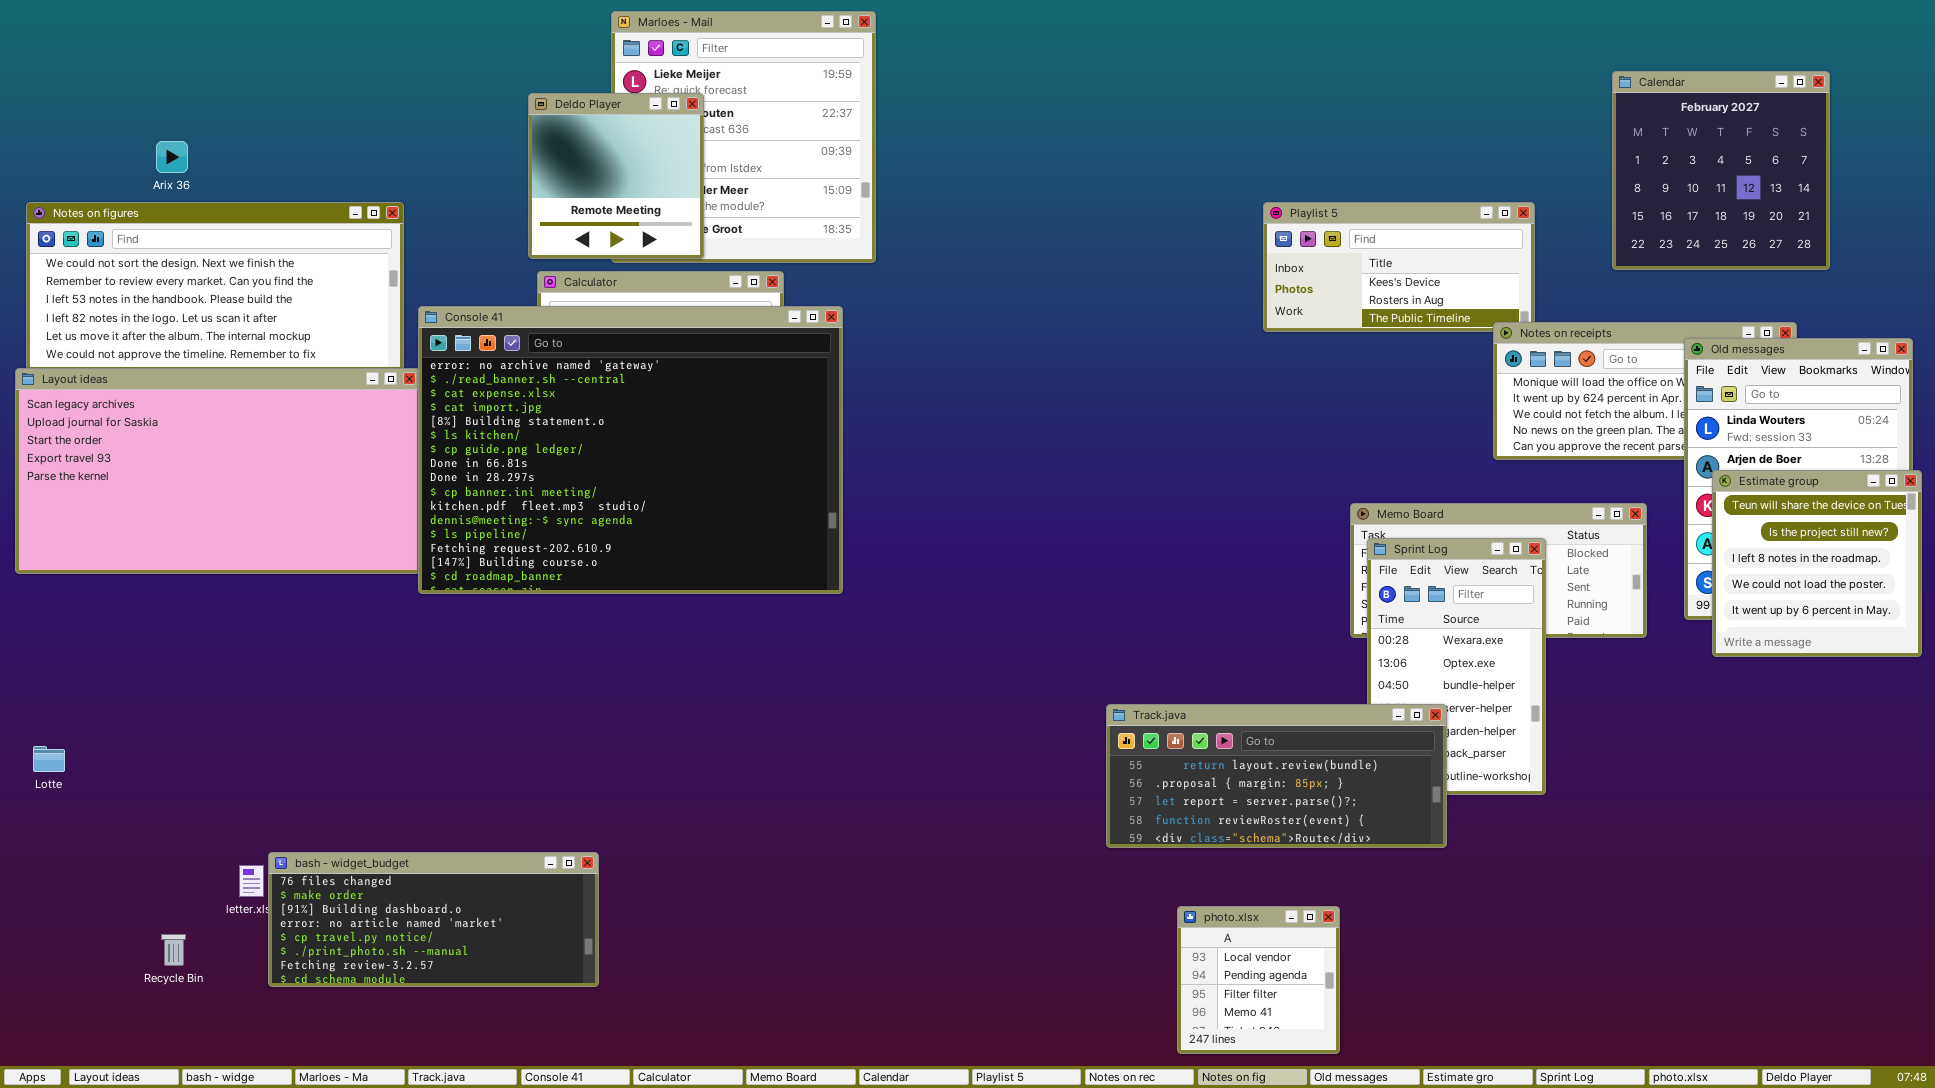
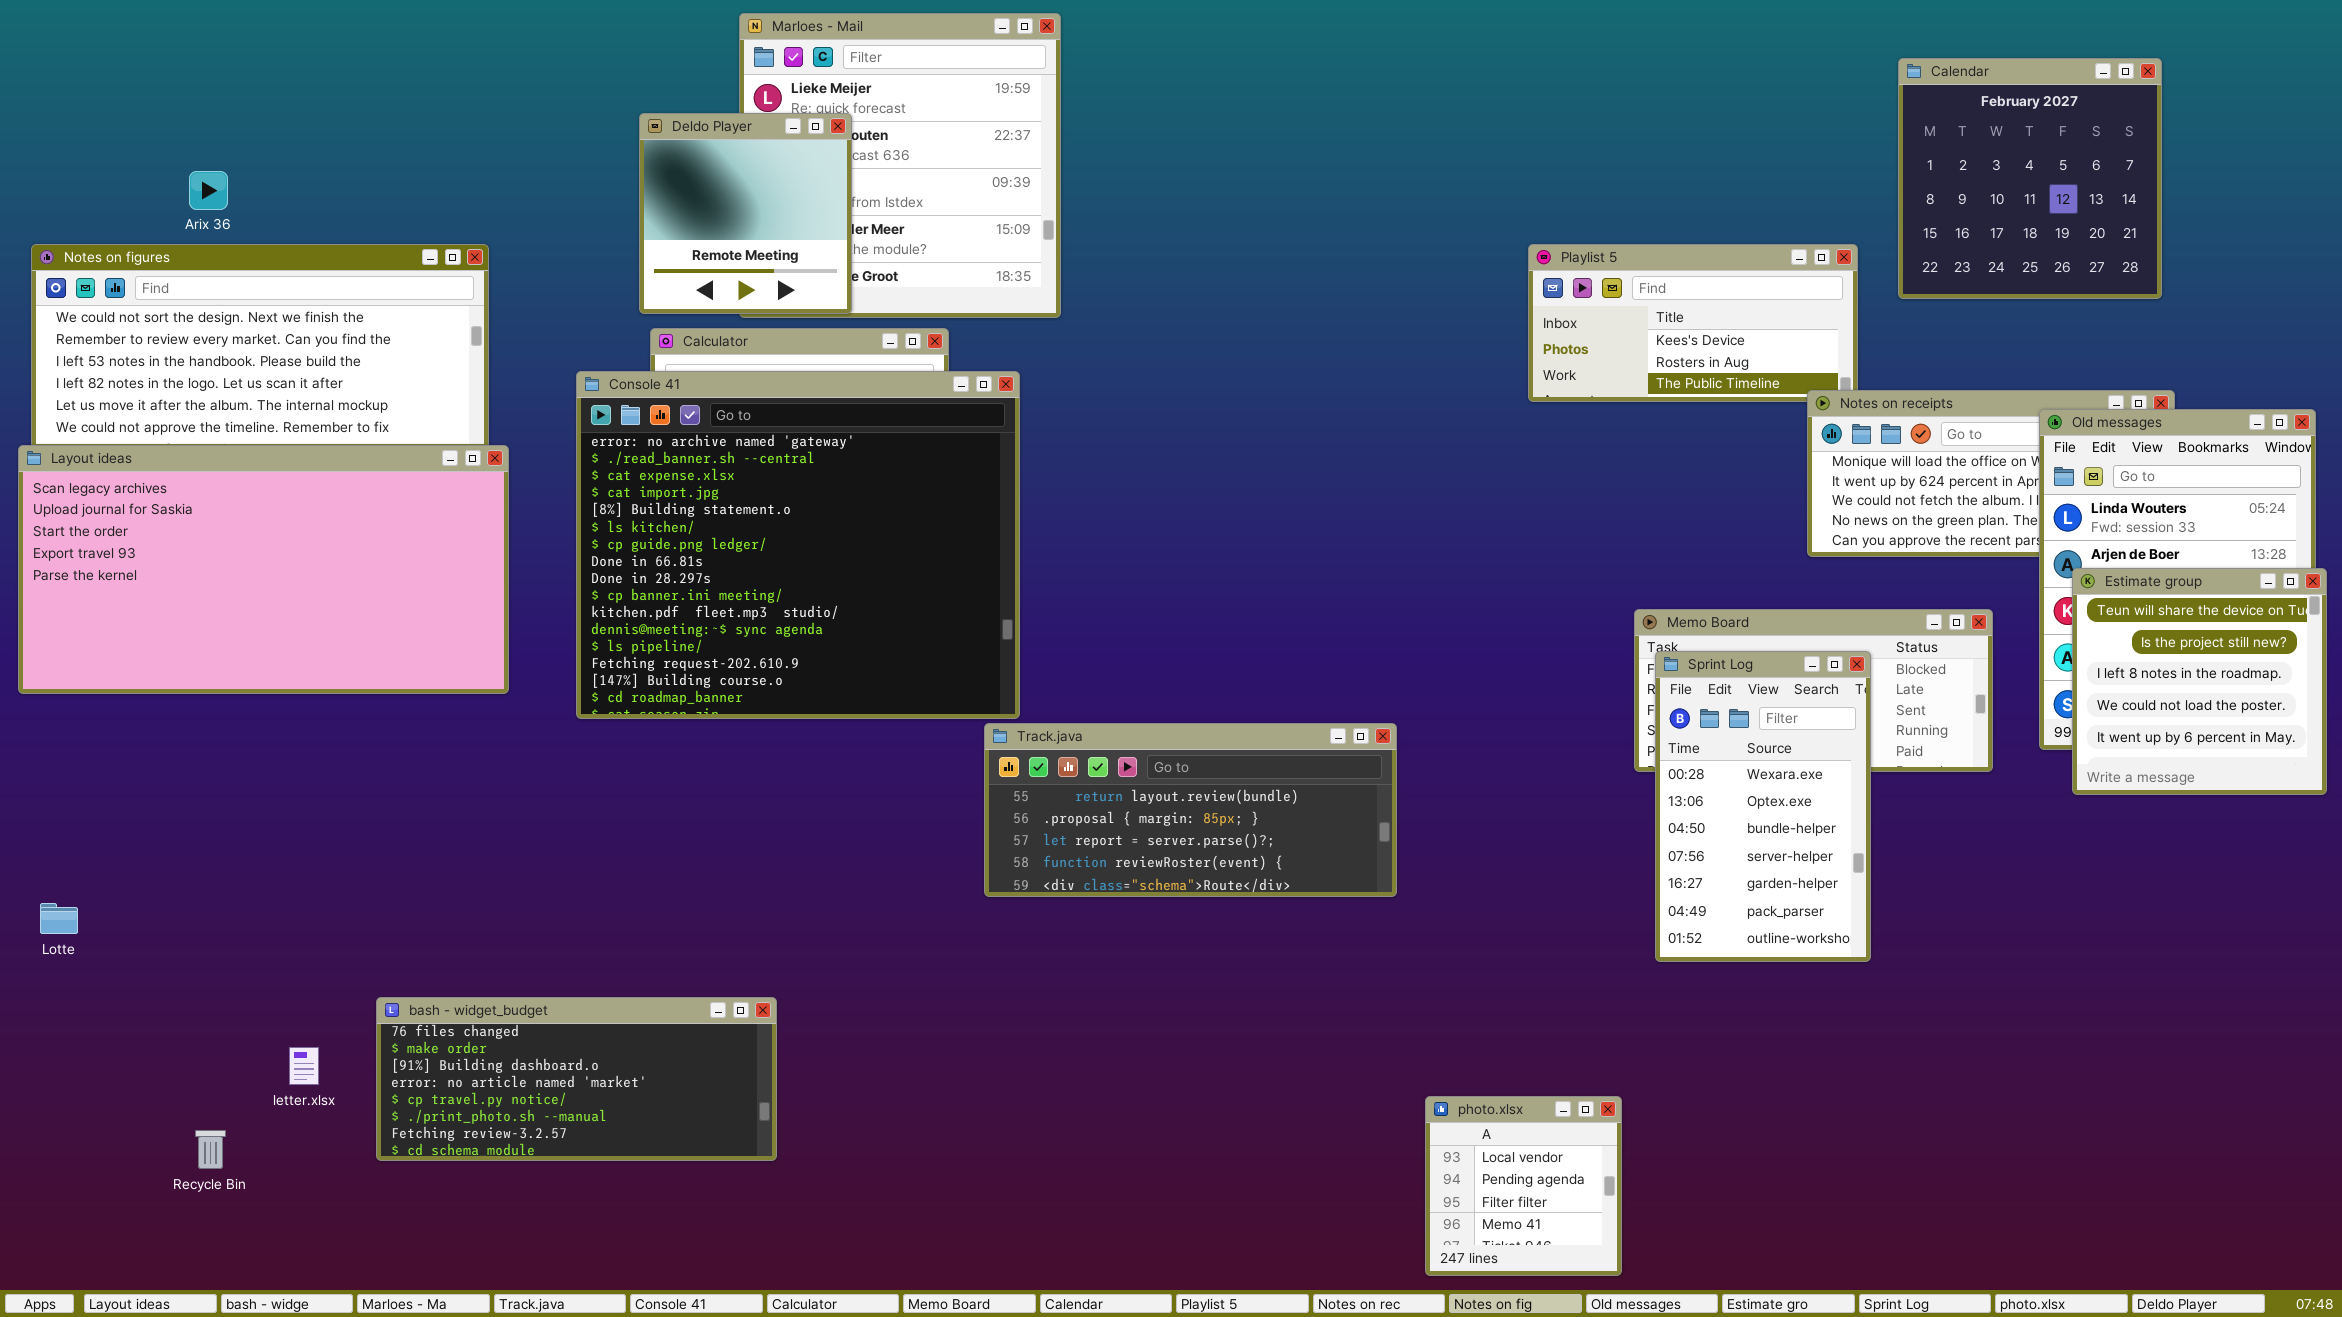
Calendar: [1612,71,1830,270] -> [1898,58,2162,299], moved
Console 41: [418,306,843,594] -> [576,371,1020,719], resized
Track.java: [1106,704,1447,848] -> [984,723,1397,897], moved
bash - widget_budget: [268,852,599,987] -> [376,997,777,1161], moved

